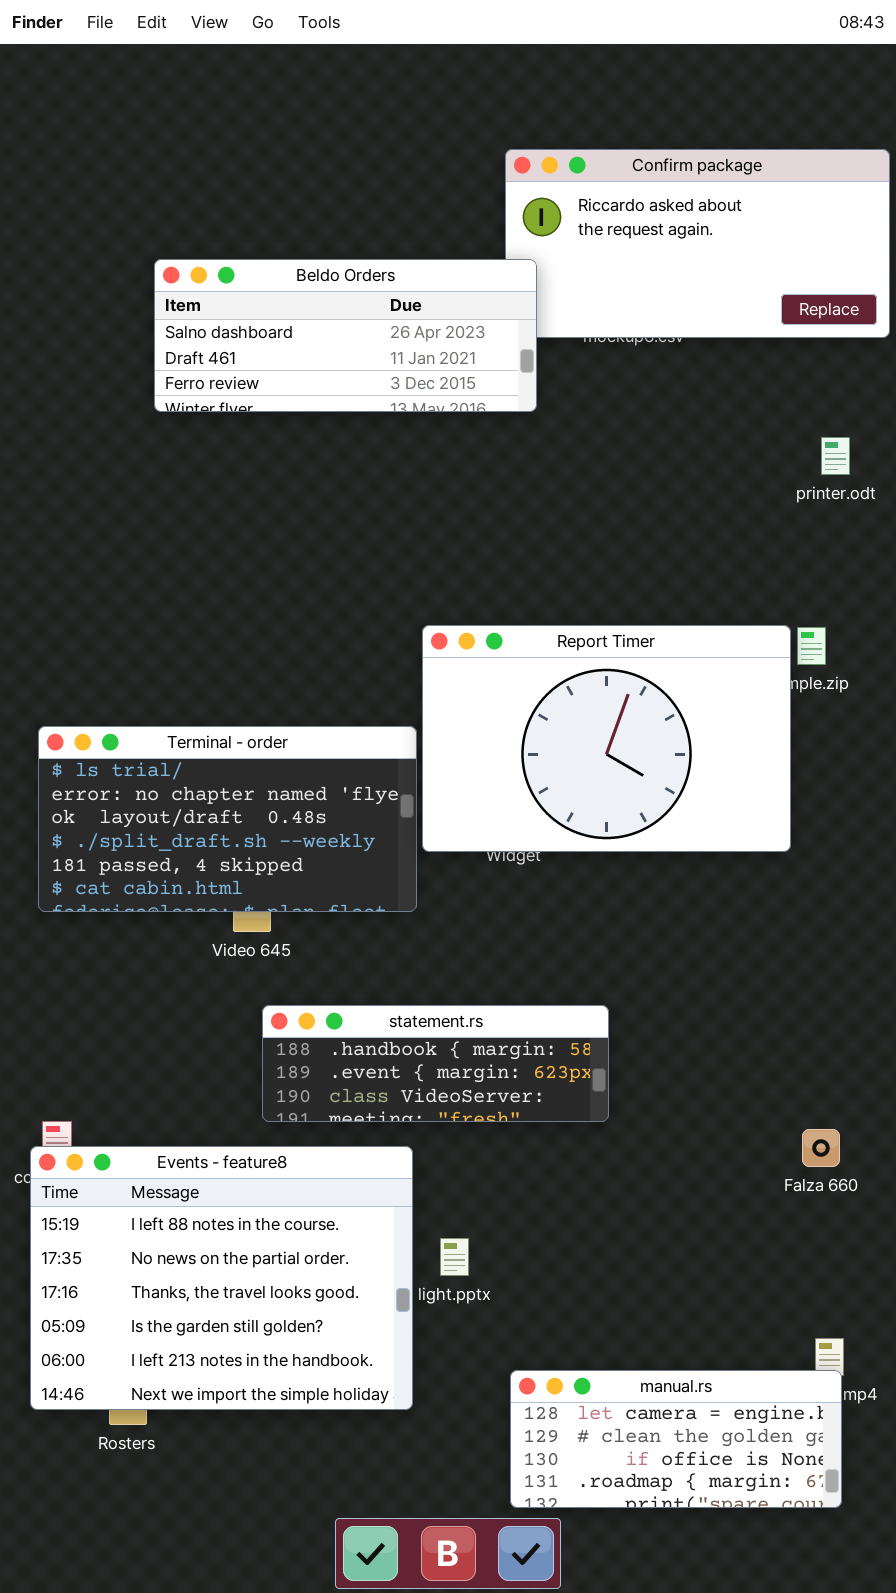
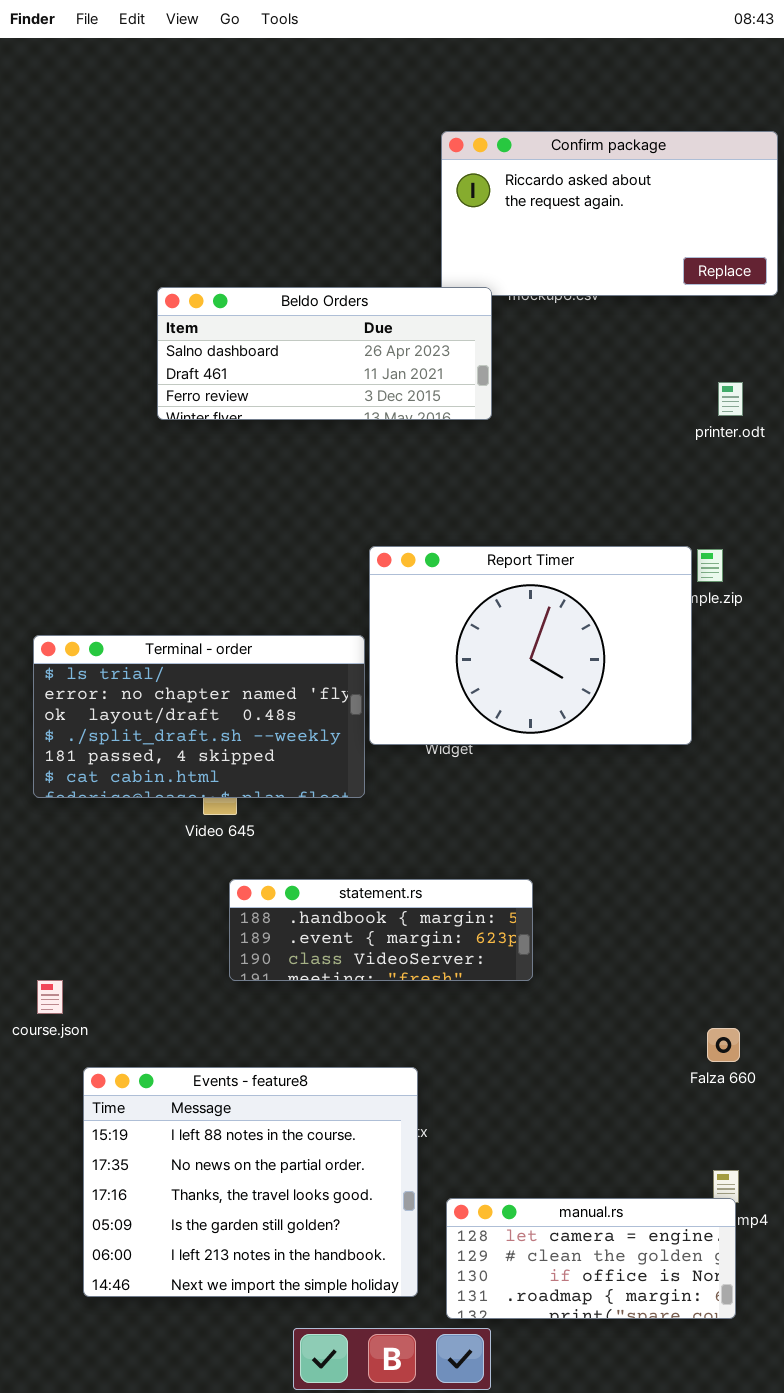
Beldo Orders: [154,259,537,412] -> [157,287,492,420], moved
Falza 660: [802,1129,840,1167] -> [707,1028,740,1062], moved
Events - feature8: [30,1146,413,1410] -> [83,1067,418,1297], moved

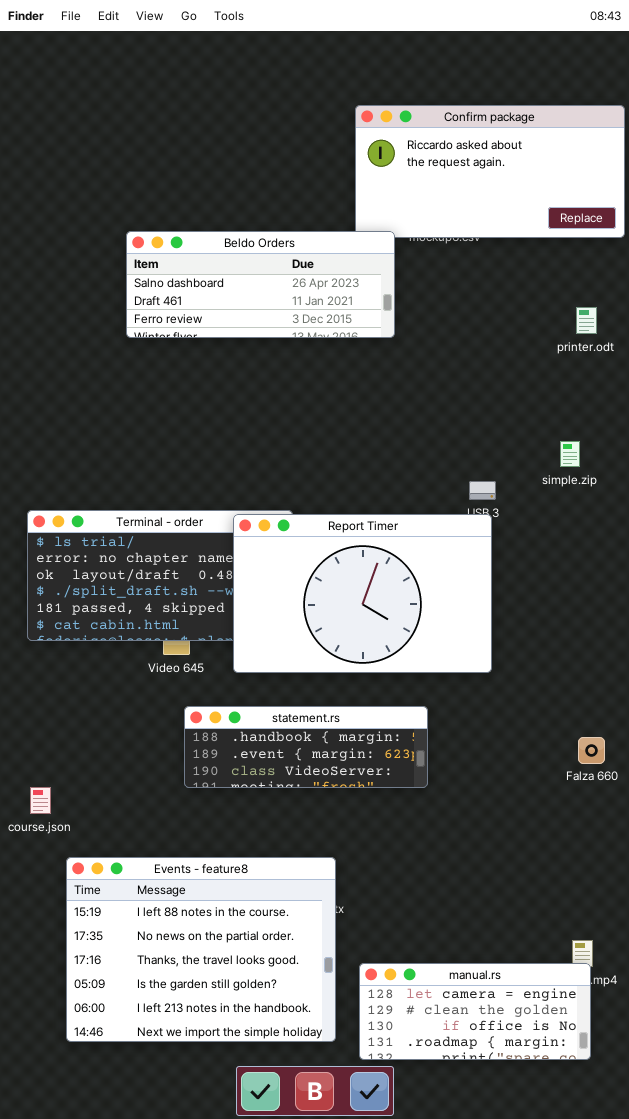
Report Timer: [369,546,692,745] -> [233,514,492,673], moved
Falza 660: [707,1028,740,1062] -> [578,737,605,764], moved

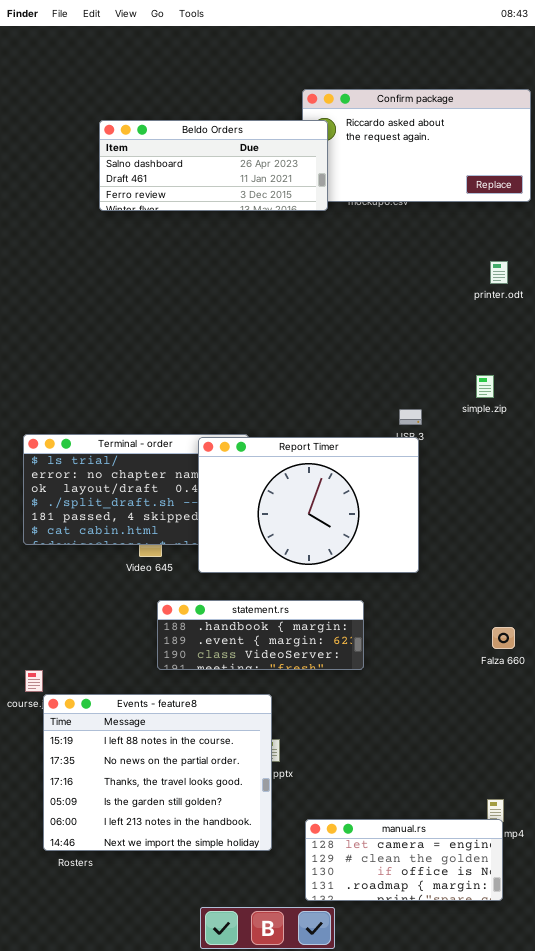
Beldo Orders: [126,231,395,338] -> [99,120,328,211], moved
Events - feature8: [66,857,336,1042] -> [43,694,272,851], moved

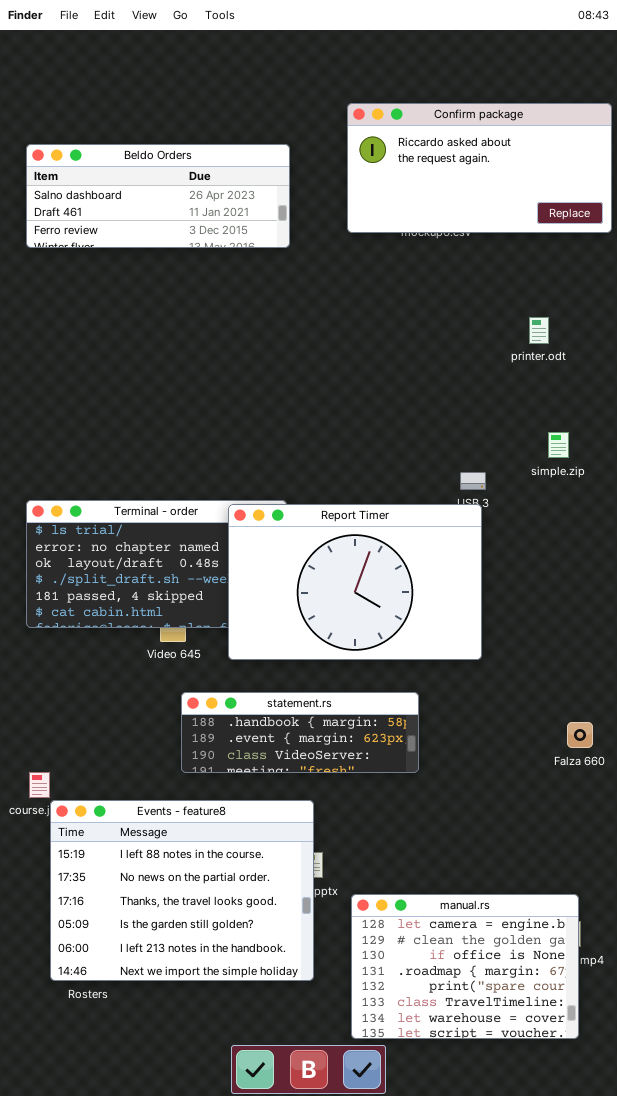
Beldo Orders: [99,120,328,211] -> [26,144,290,248], moved
printer.odt: [490,261,508,284] -> [529,317,549,344], moved
manual.rs: [305,819,503,901] -> [351,894,579,1039], resized

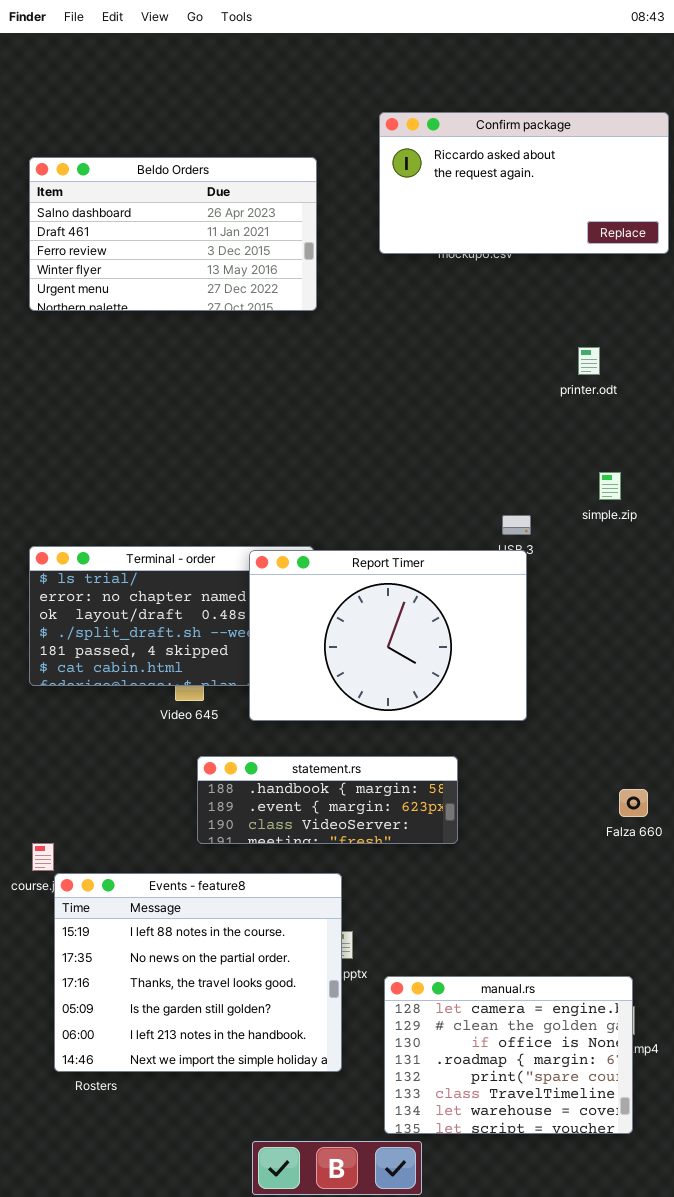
Beldo Orders: [26,144,290,248] -> [29,157,317,311], resized

